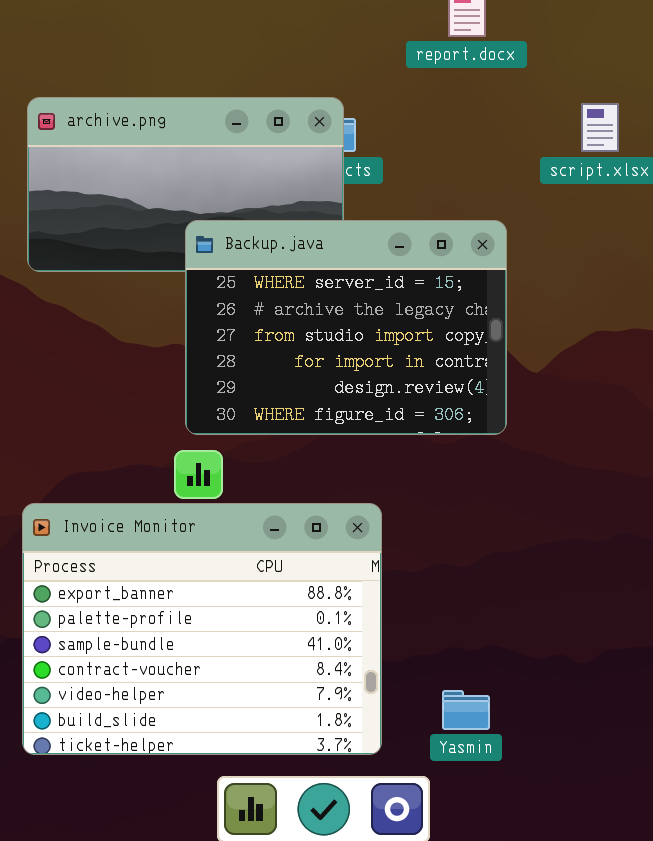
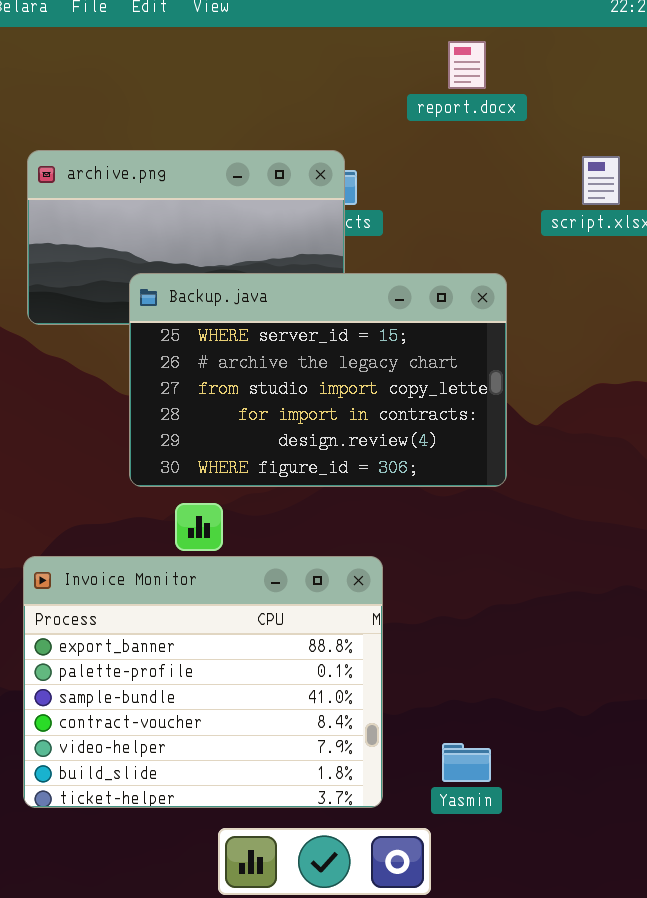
Backup.java: [185,220,507,435] -> [129,273,507,487], resized

